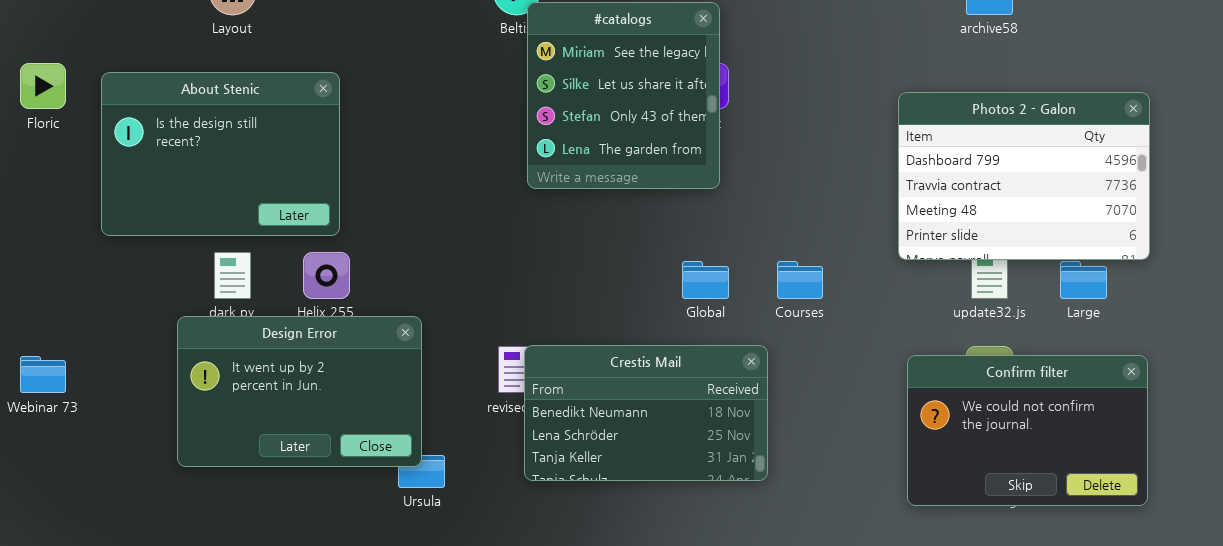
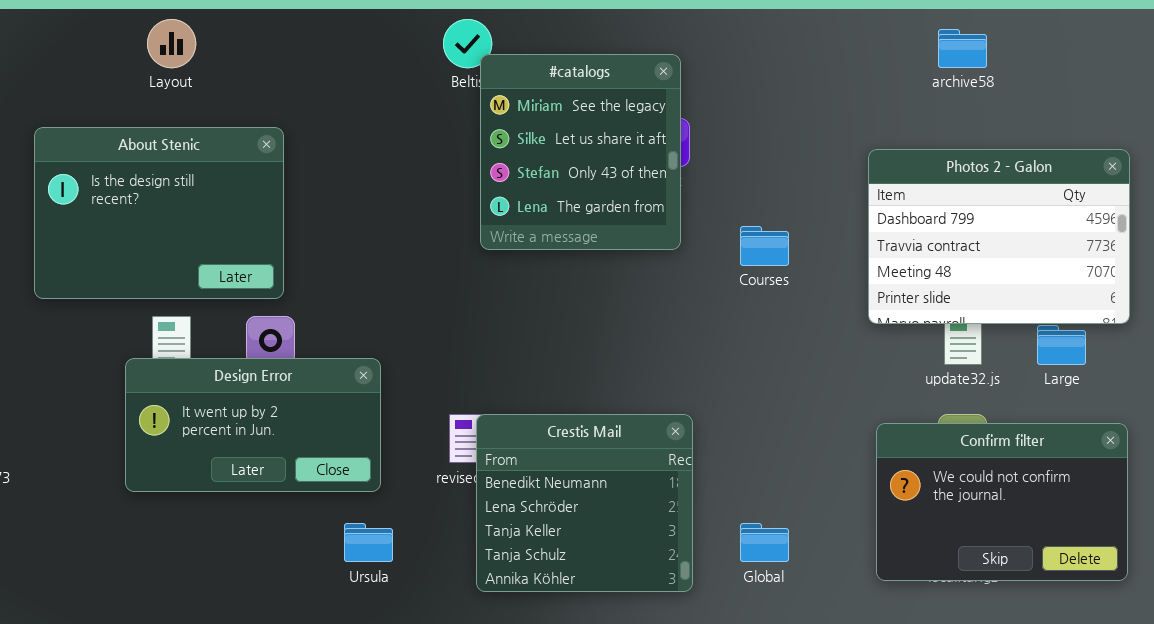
Global: [682,261,729,299] -> [740,523,789,562], moved
Courses: [777,261,823,299] -> [740,226,789,266], moved
Design Error: [177,316,422,467] -> [125,358,381,492], moved, resized
Crestis Mail: [524,345,768,481] -> [476,414,693,592], resized

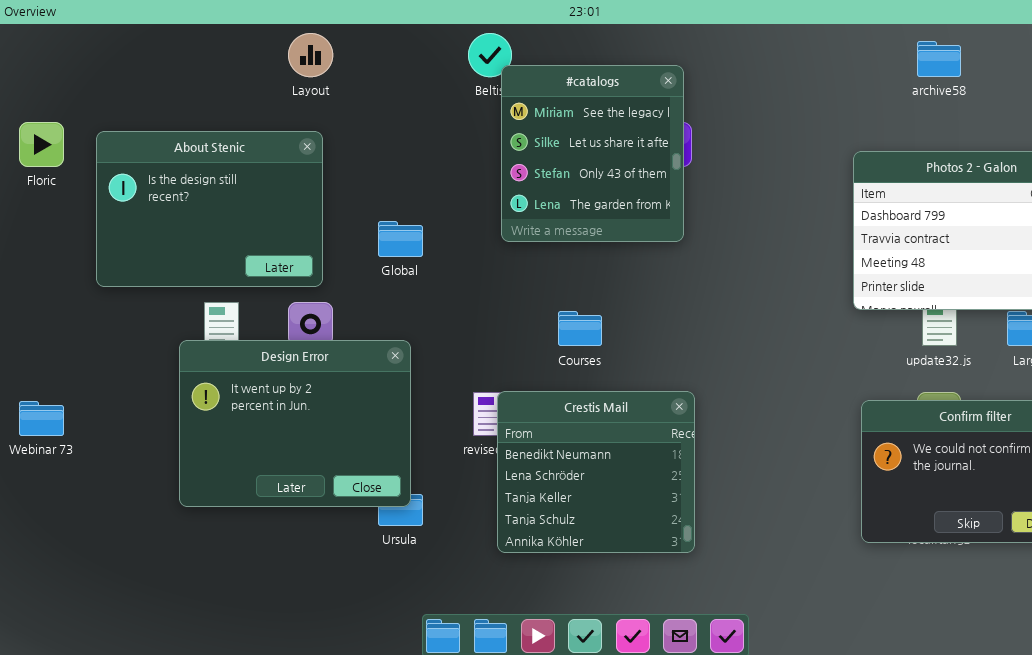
Layout: [147,19,196,68] -> [288,33,333,77], moved
Courses: [740,226,789,266] -> [558,311,602,346], moved
Design Error: [125,358,381,492] -> [179,340,411,507], resized
Global: [740,523,789,562] -> [378,221,423,257], moved

